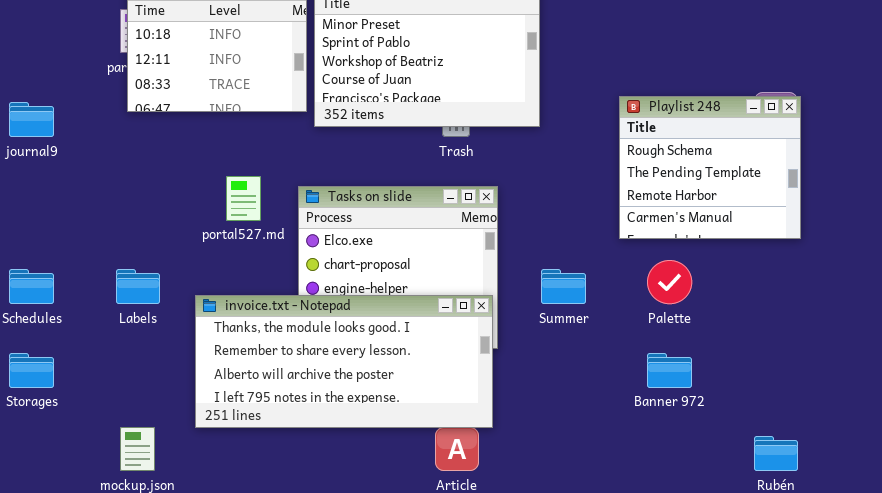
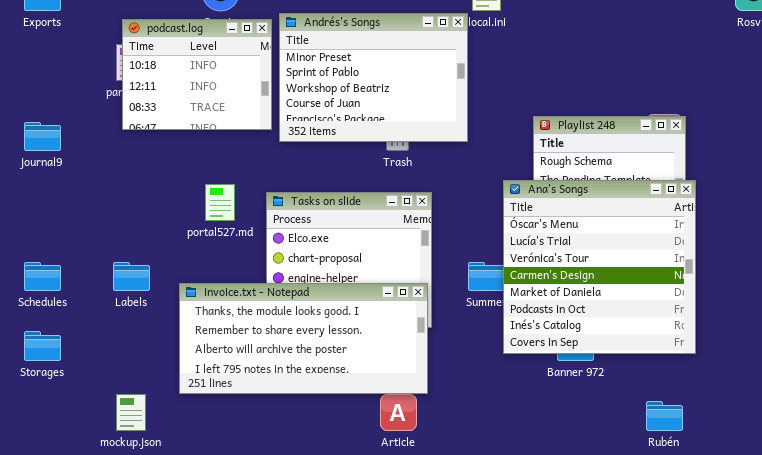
Ana's Songs: none -> [503,180,696,354], opened

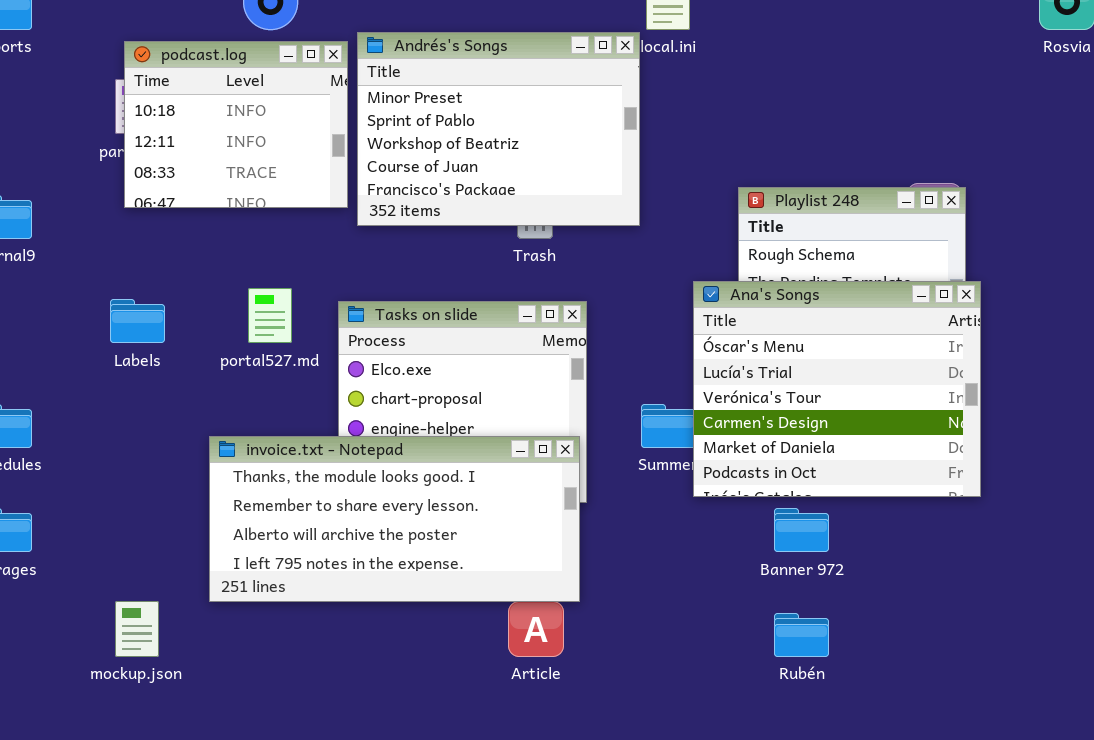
Ana's Songs: [503,180,696,354] -> [693,281,981,497], resized
Labels: [113,262,150,291] -> [110,299,165,343], moved
Rubén: [646,401,683,431] -> [774,613,829,657], moved

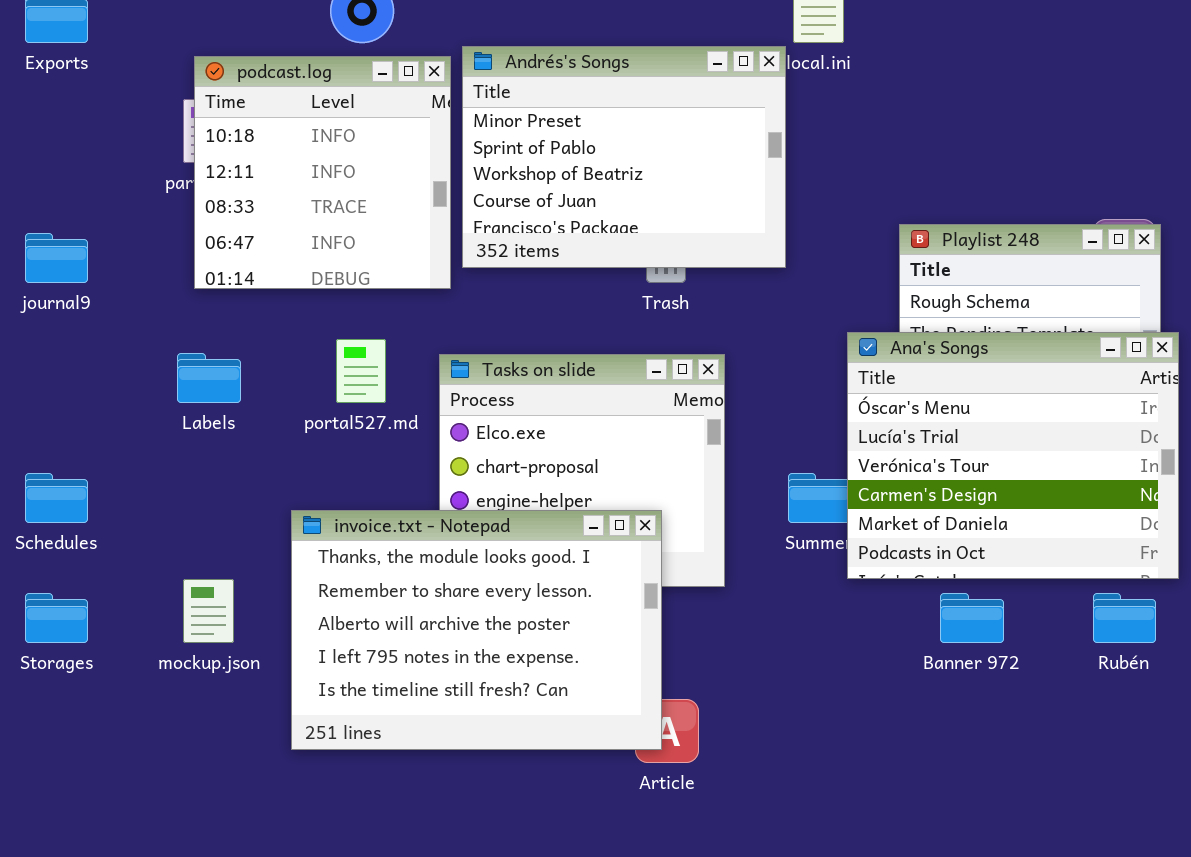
podcast.log: [124,41,348,208] -> [194,56,451,289], resized
invoice.txt - Notepad: [209,436,580,602] -> [291,510,662,750], resized
mockup.json: [115,601,159,657] -> [183,579,234,643], moved
Rubén: [774,613,829,657] -> [1093,593,1156,643], moved

